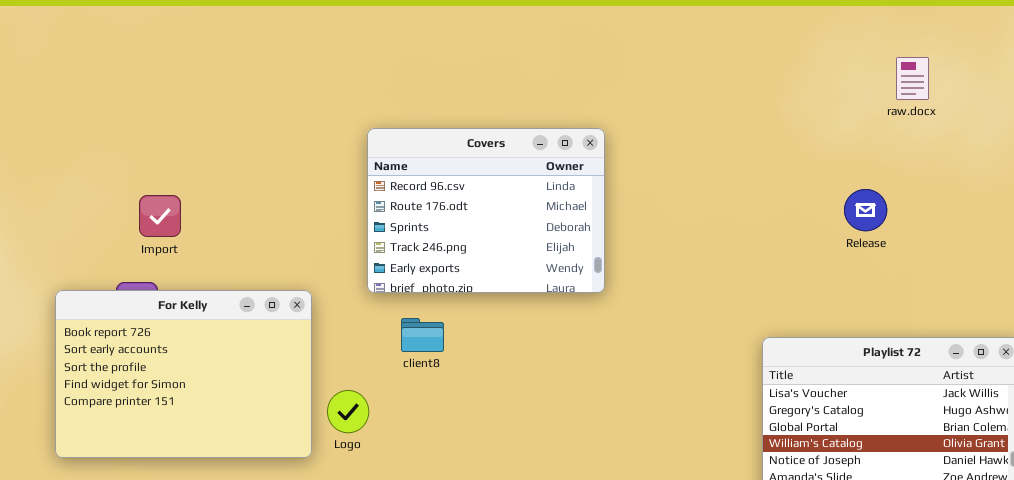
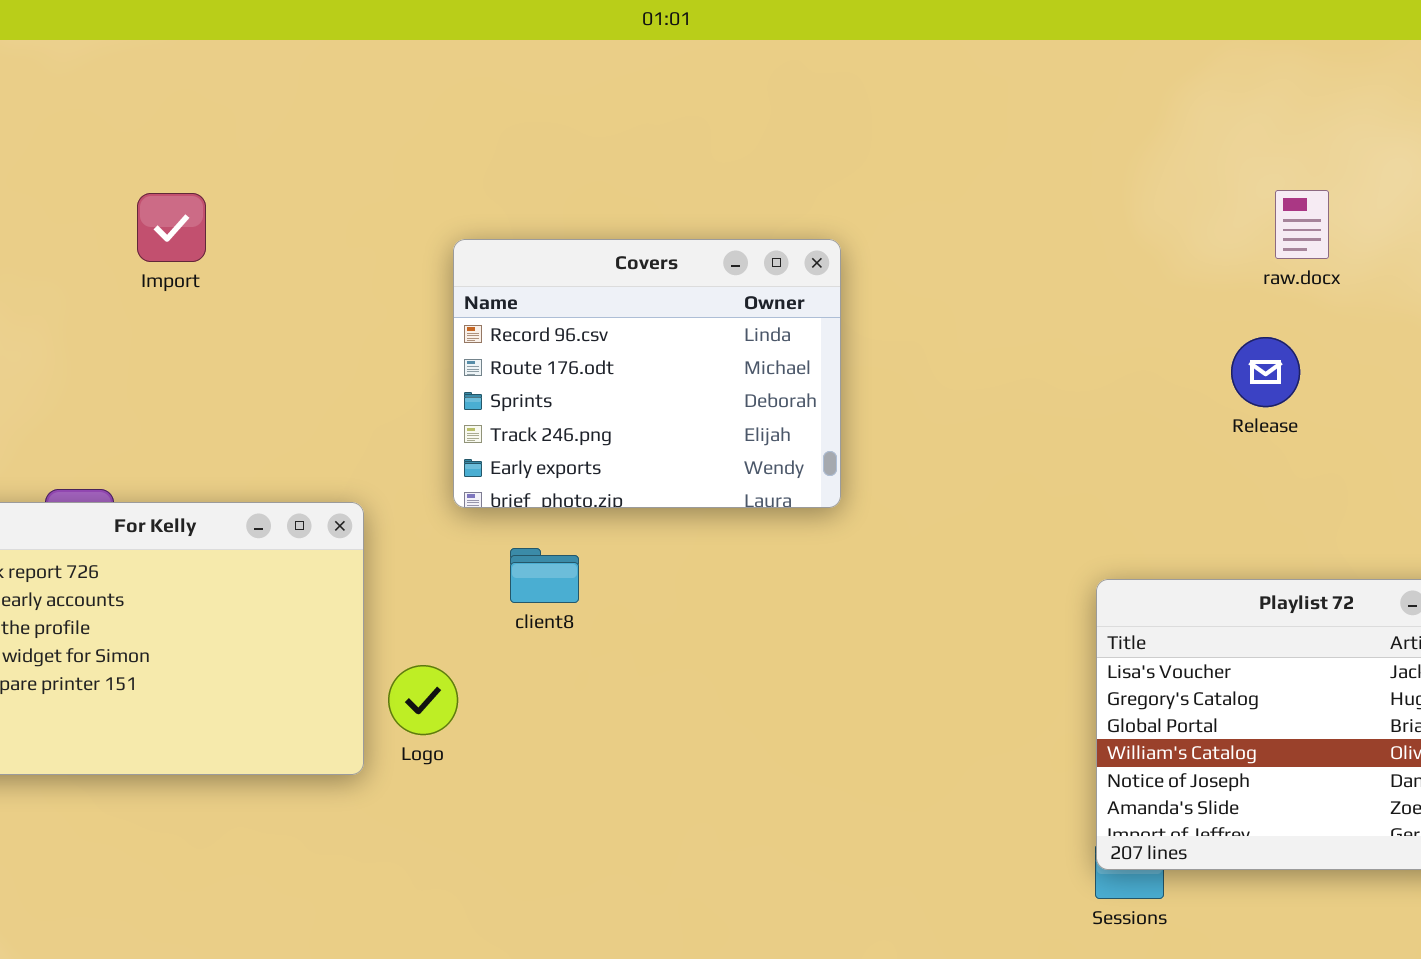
raw.docx: [896,57,929,100] -> [1275,190,1329,259], moved
Import: [139,195,181,237] -> [137,193,206,262], moved

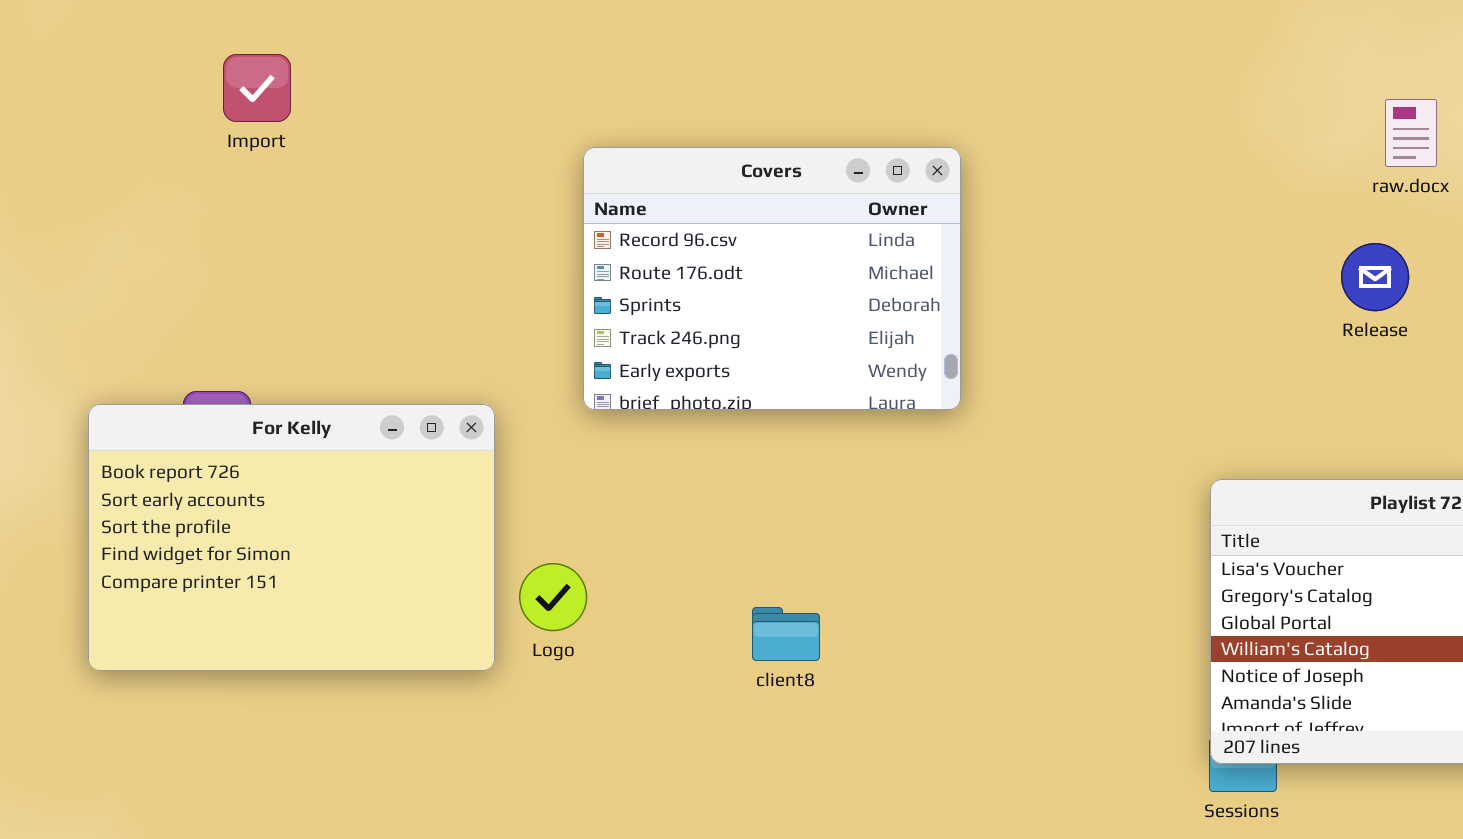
Import: [137,193,206,262] -> [223,54,291,122], moved
client8: [510,548,579,603] -> [752,607,820,661], moved

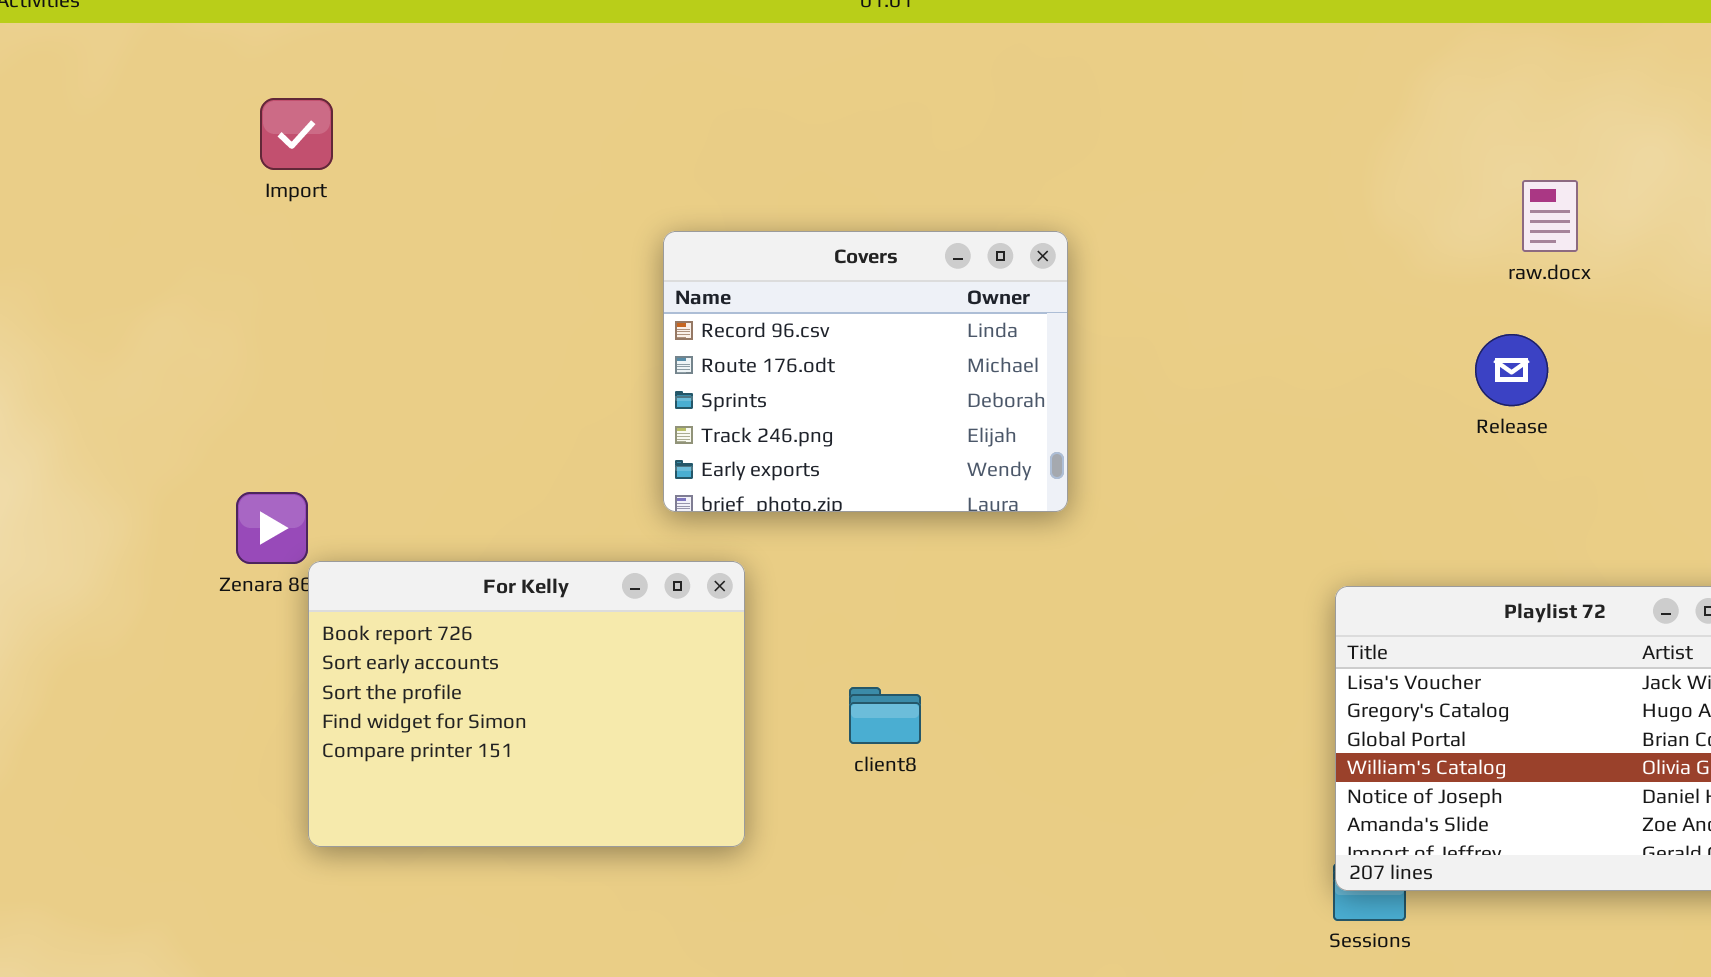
Import: [223,54,291,122] -> [260,98,333,170], moved
For Kelly: [88,404,495,671] -> [308,561,745,847], moved
client8: [752,607,820,661] -> [849,687,921,744], moved

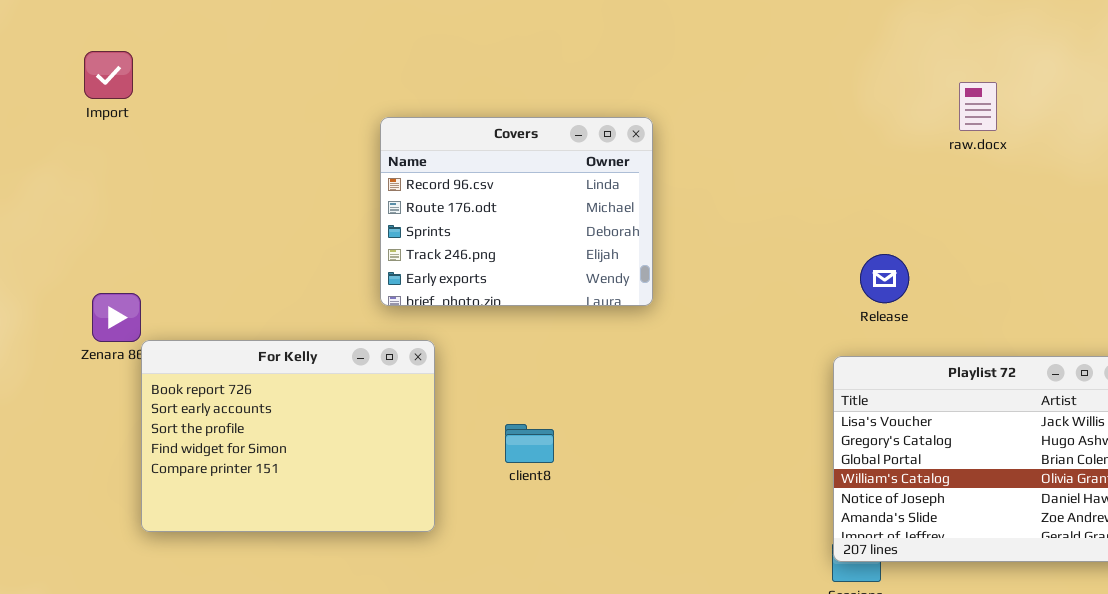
Import: [260,98,333,170] -> [84,51,133,99], moved
Release: [1475,334,1548,406] -> [860,254,909,303], moved

